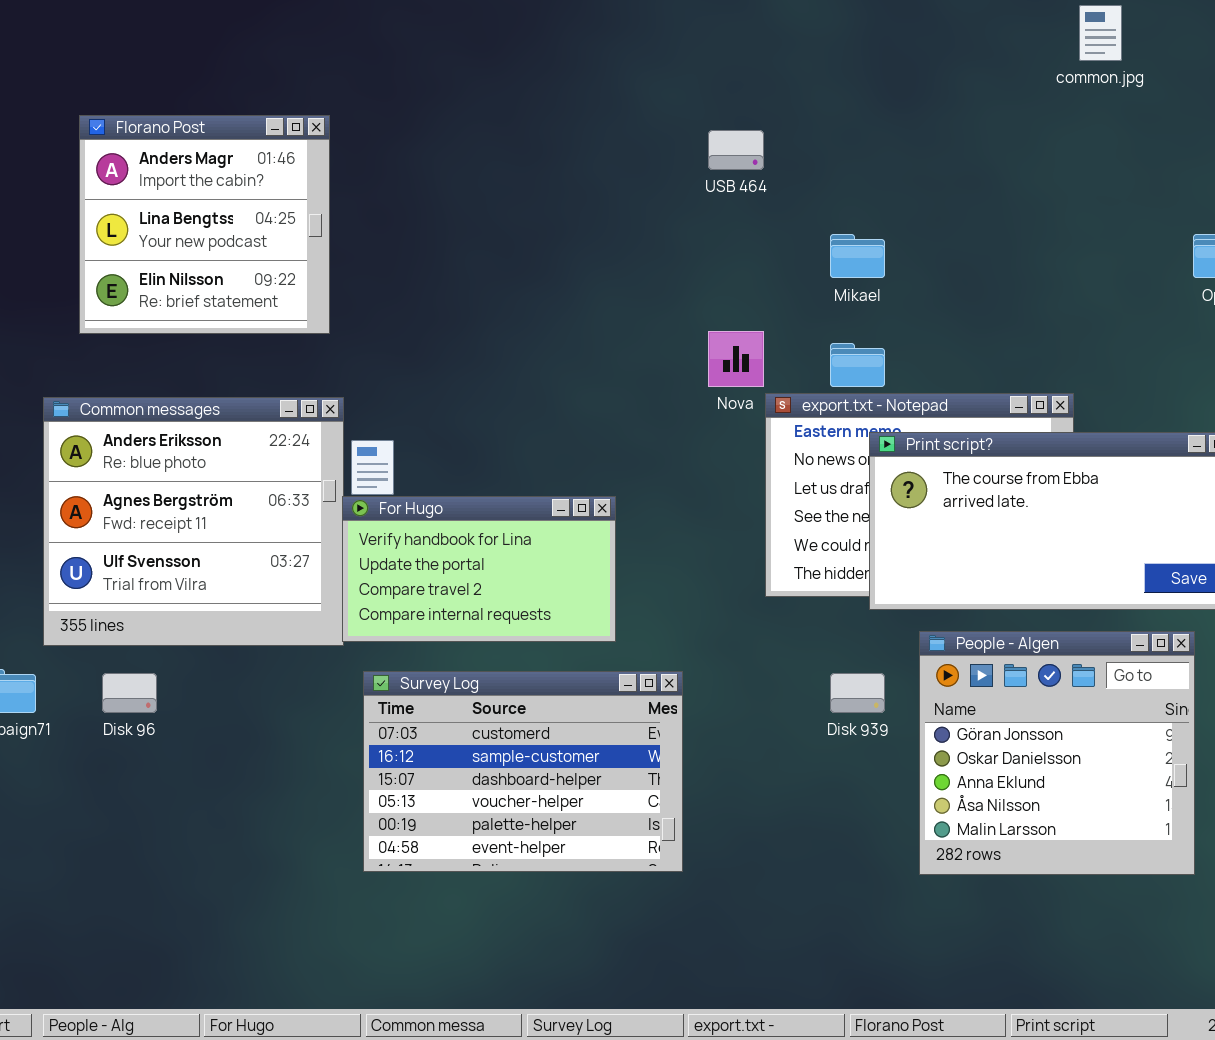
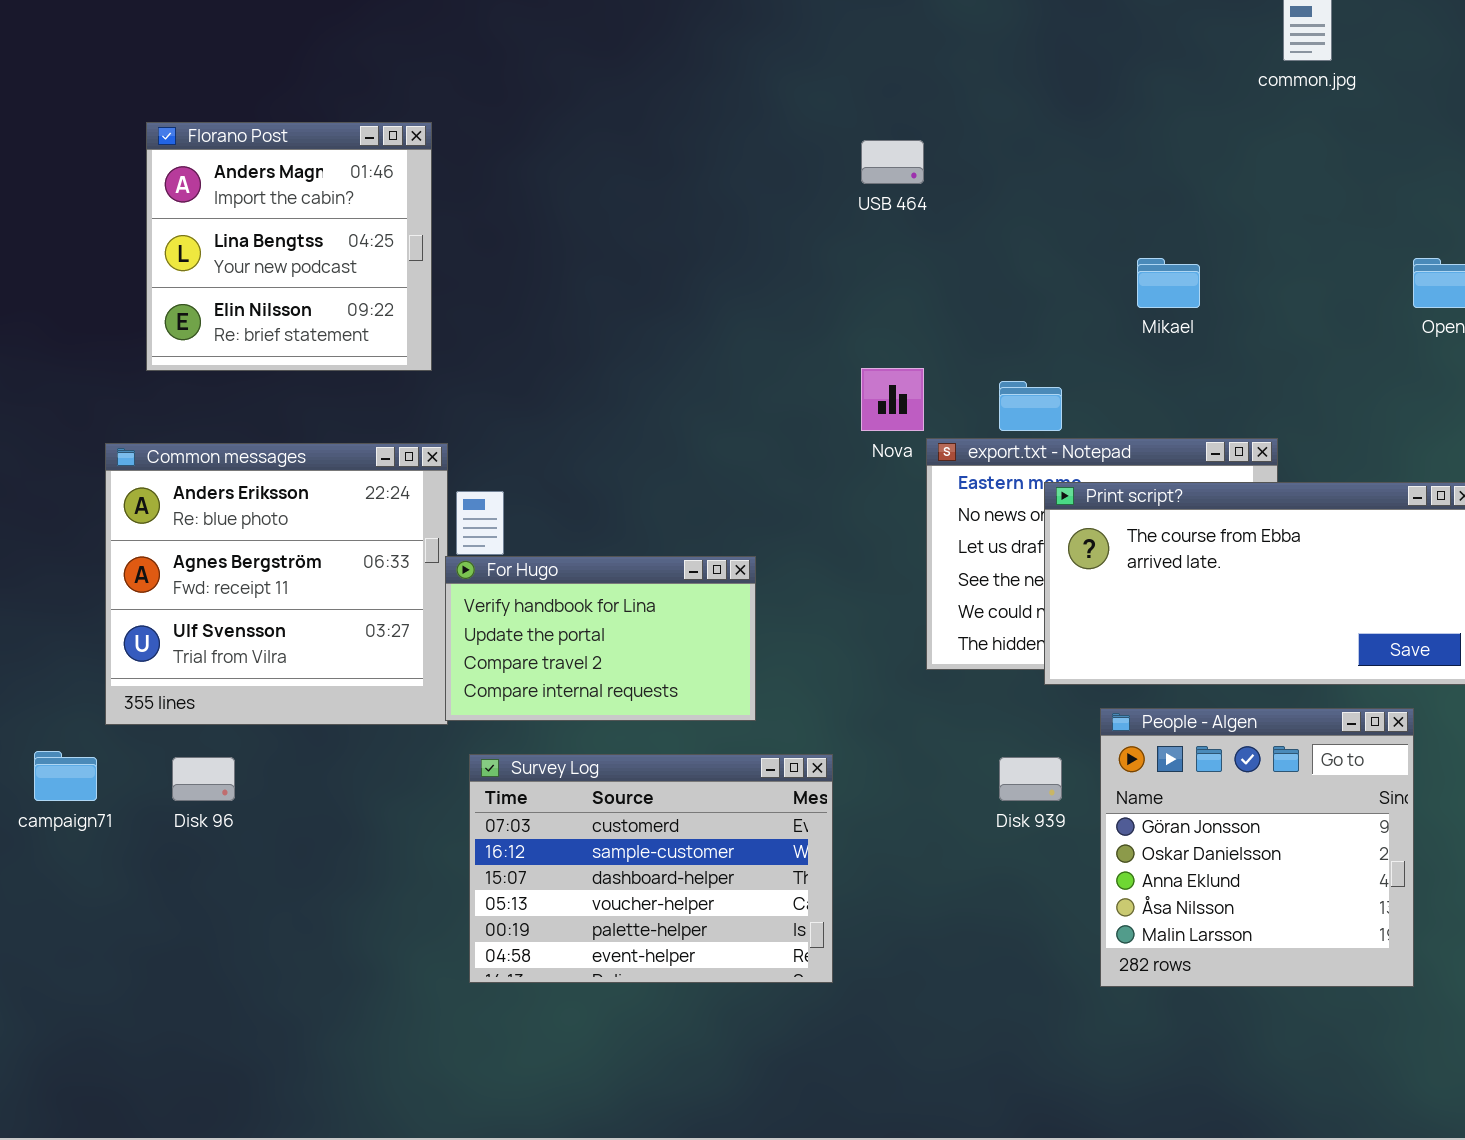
Mikael: [830,234,885,278] -> [1137,258,1200,308], moved

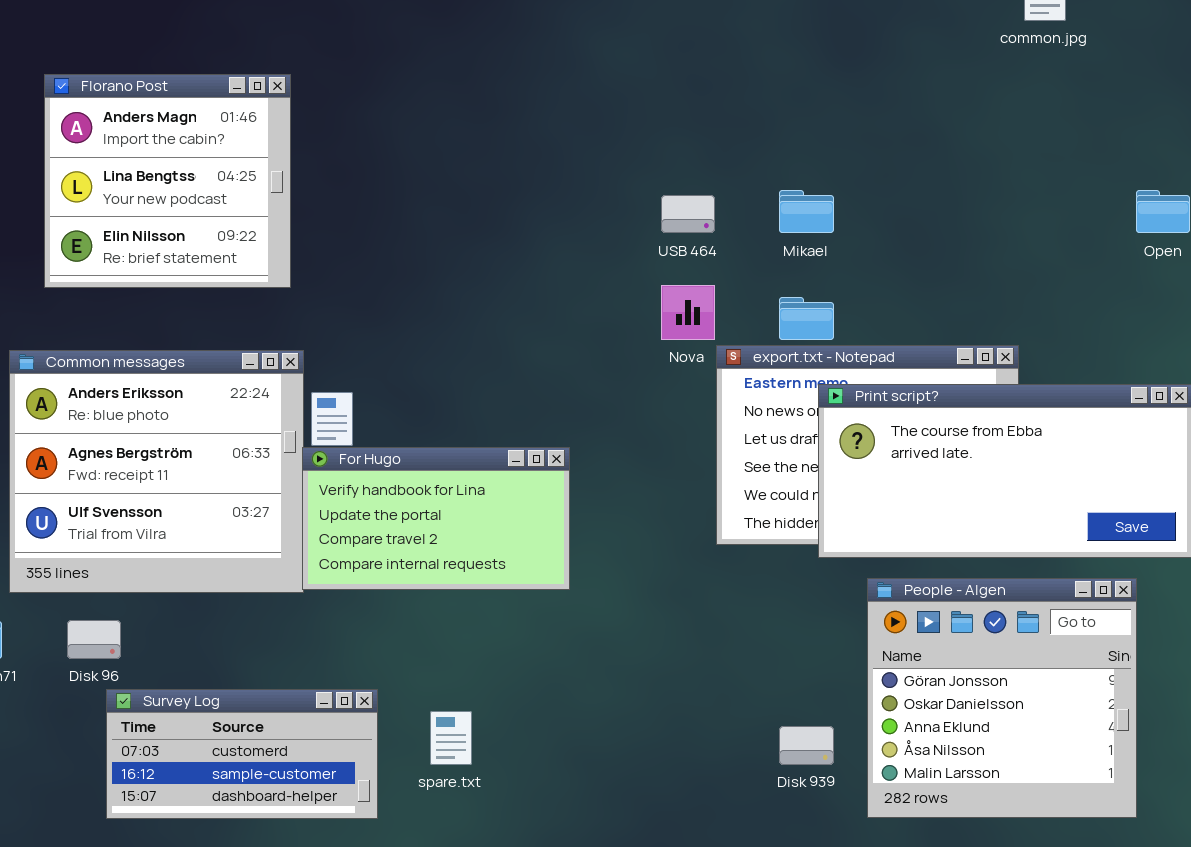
USB 464: [861,140,924,184] -> [661,195,715,233], moved
Mikael: [1137,258,1200,308] -> [779,190,834,233], moved
Survey Log: [469,754,833,983] -> [106,689,378,819], moved, resized
Disk 939: [999,757,1062,801] -> [779,726,834,765], moved

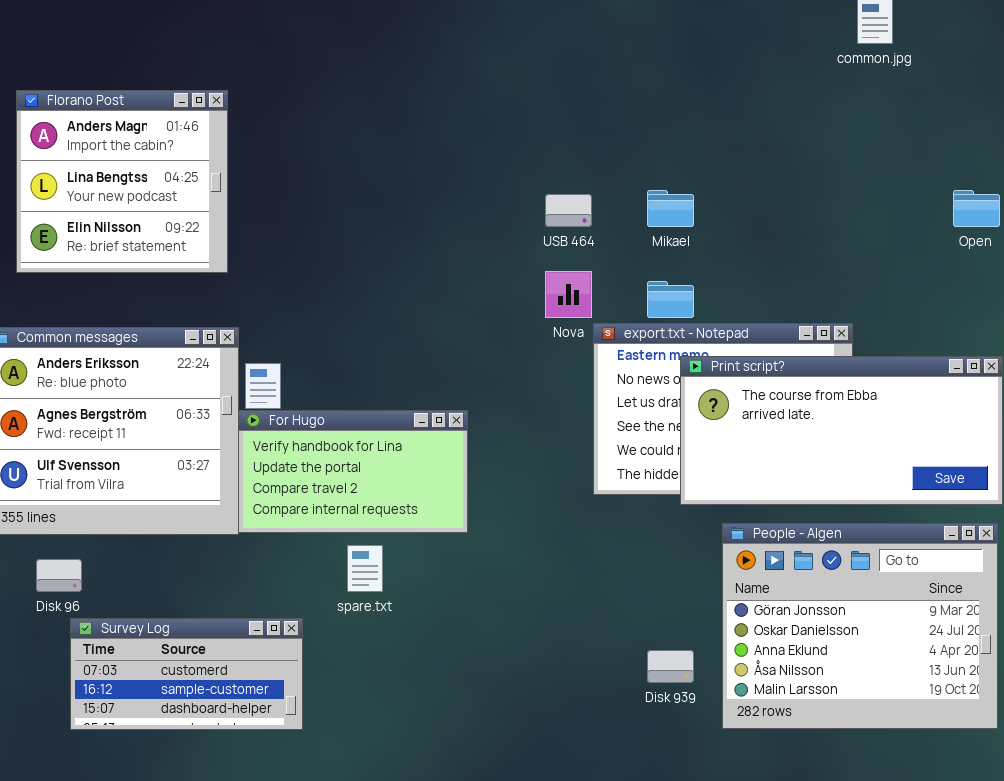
People - Algen: [867,578,1137,818] -> [722,523,998,729], resized
spare.txt: [430,711,472,765] -> [347,545,383,592], moved

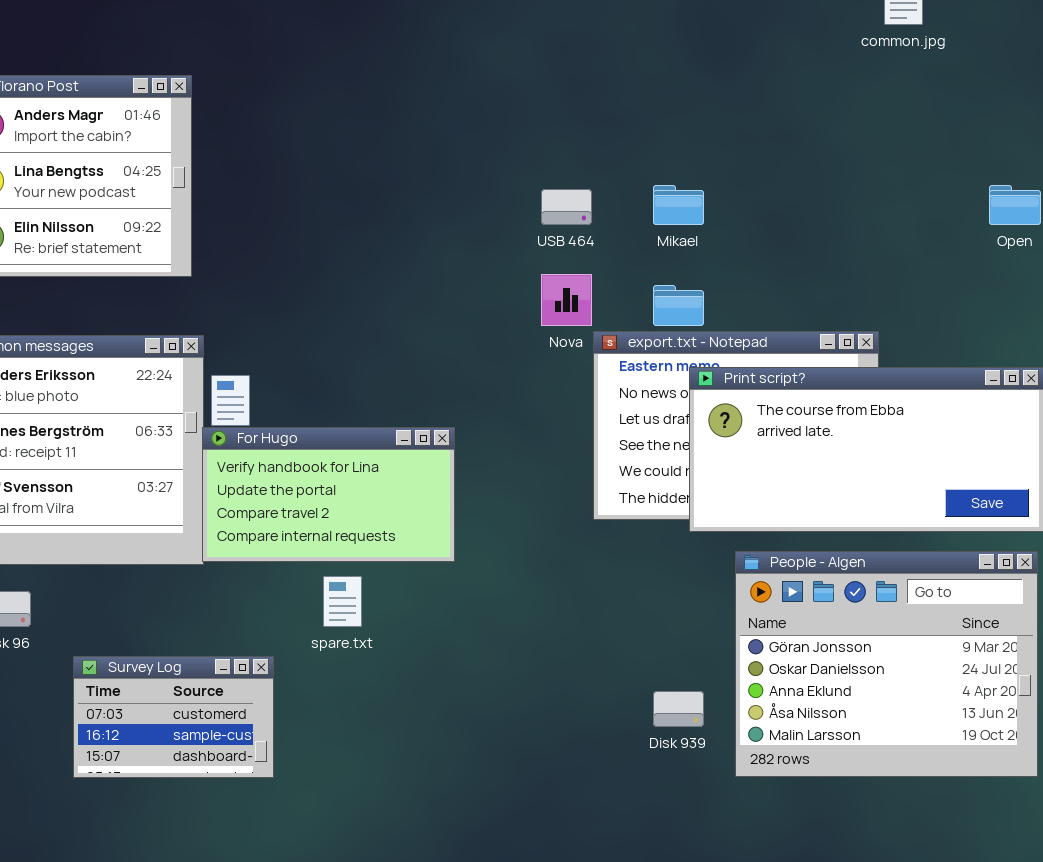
Survey Log: [70,618,303,730] -> [73,656,274,778], resized

